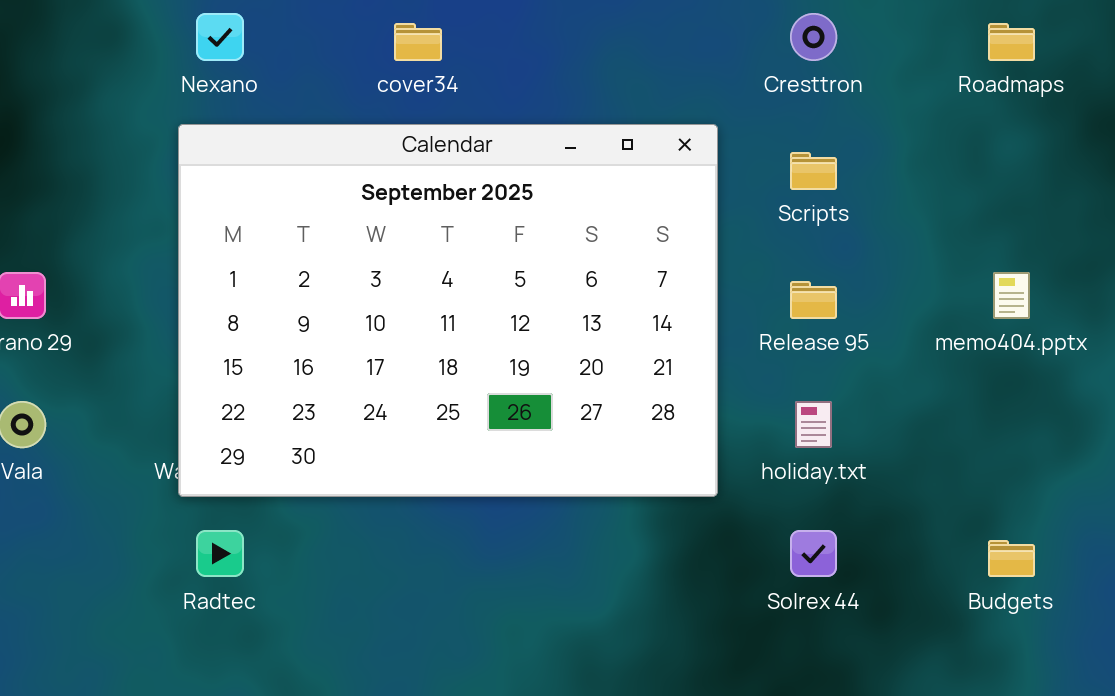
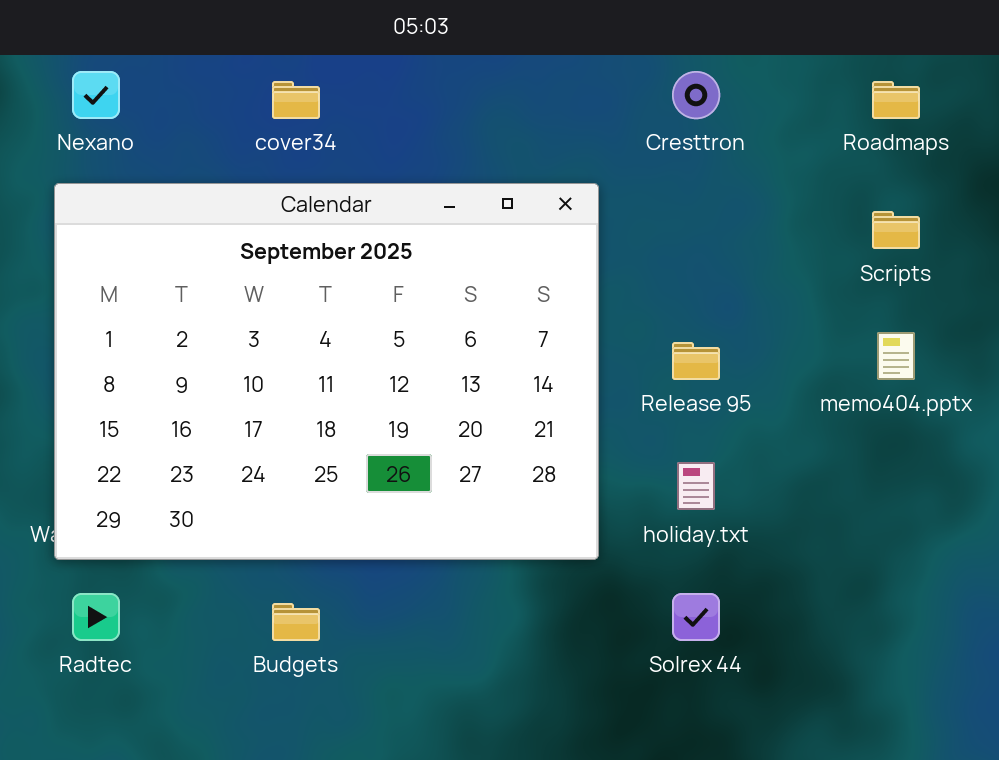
Scripts: [790,152,837,190] -> [872,211,920,249], moved
Budgets: [988,540,1035,577] -> [272,603,320,641], moved

